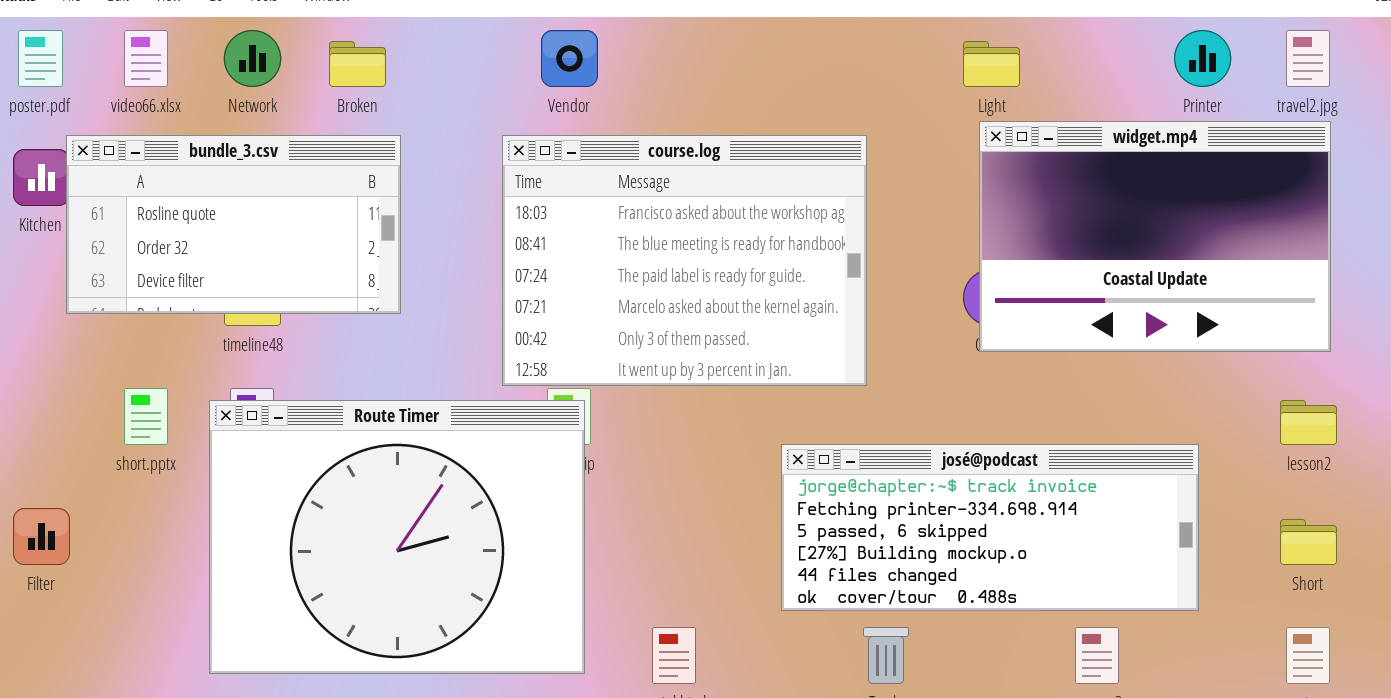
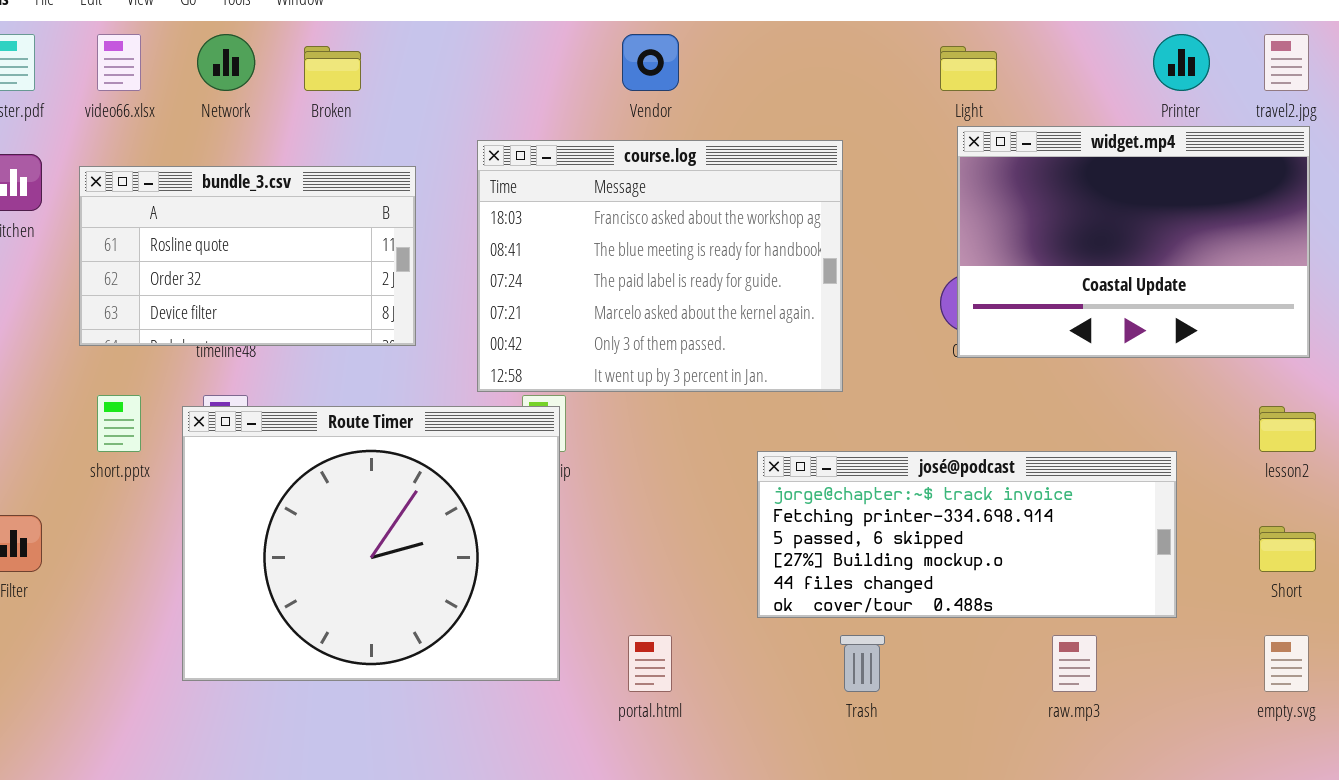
Vendor: [541,30,598,87] -> [622,34,679,91], moved
bundle_3.csv: [66,135,401,314] -> [79,166,416,346], moved

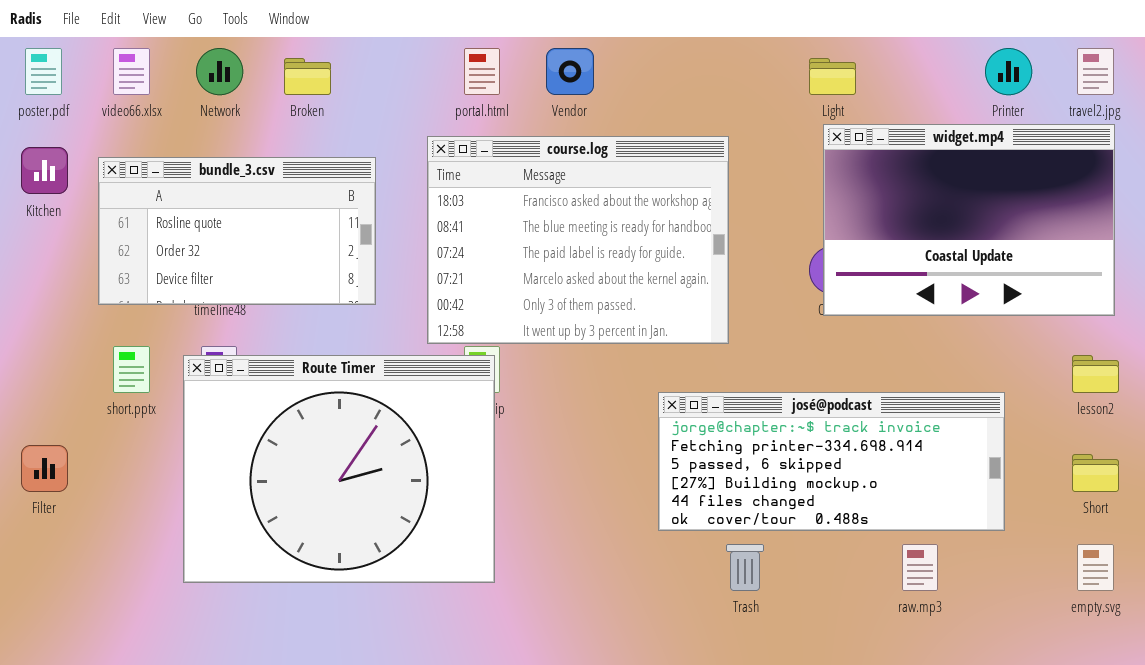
portal.html: [628,635,672,692] -> [464,48,500,95], moved

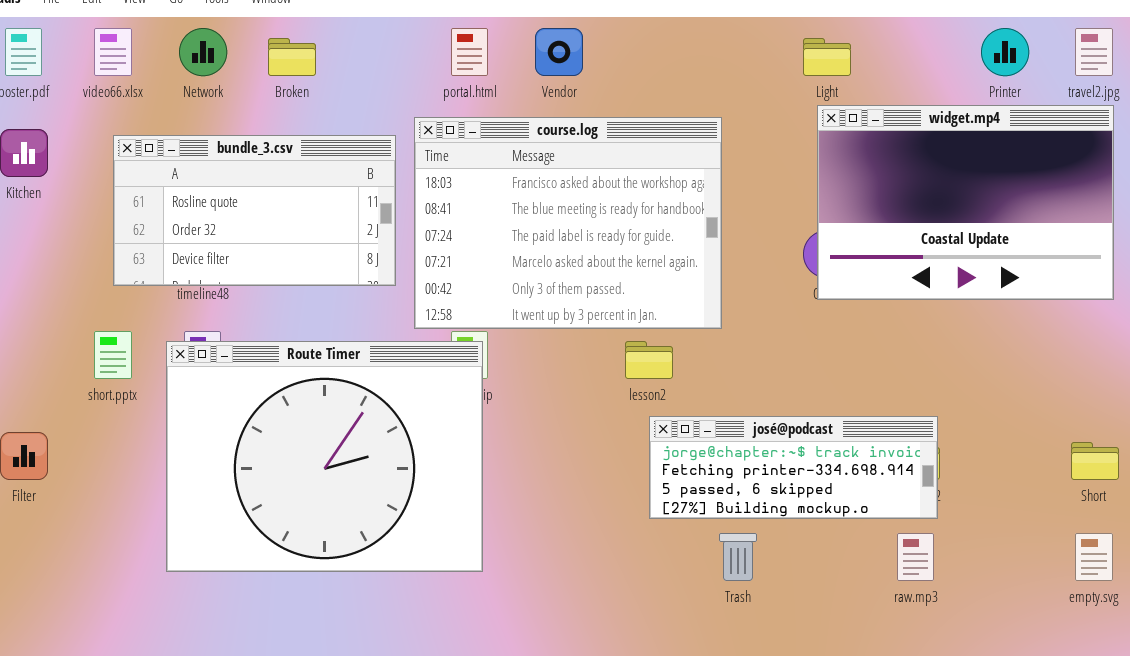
bundle_3.csv: [98,157,376,305] -> [113,135,396,286], moved
lesson2: [1072,355,1119,393] -> [625,341,673,379], moved
josé@podcast: [658,392,1005,531] -> [649,416,938,519], resized

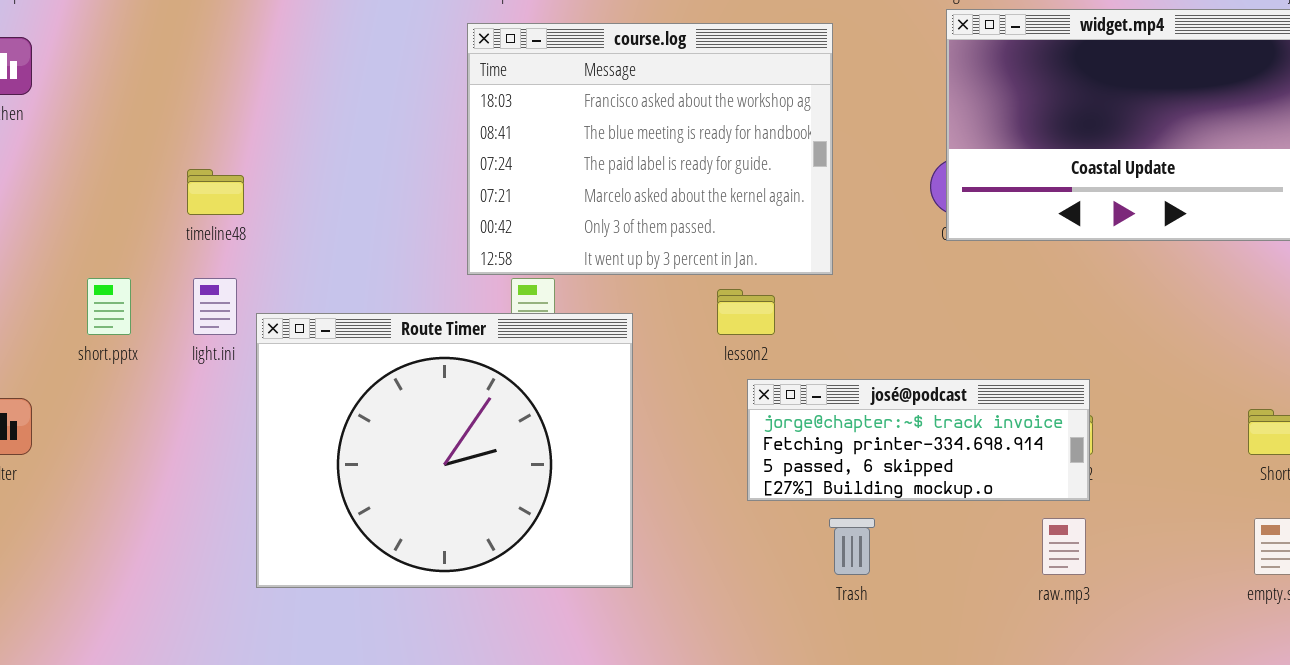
bundle_3.csv: [113,135,396,286] -> none, closed
Route Timer: [166,341,483,572] -> [256,313,633,588], moved

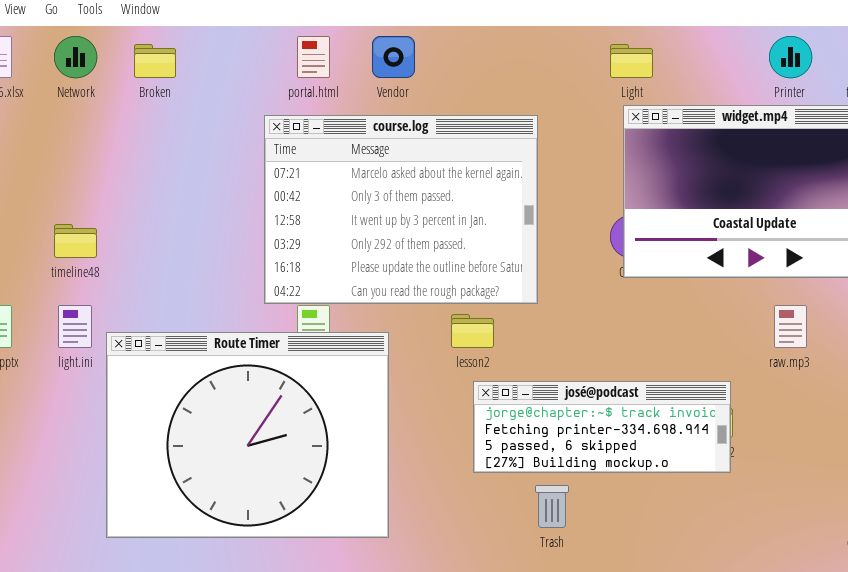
course.log: [467,23,833,275] -> [264,115,538,304], scrolled down 3 rows
raw.mp3: [1042,518,1086,575] -> [774,305,807,348], moved

